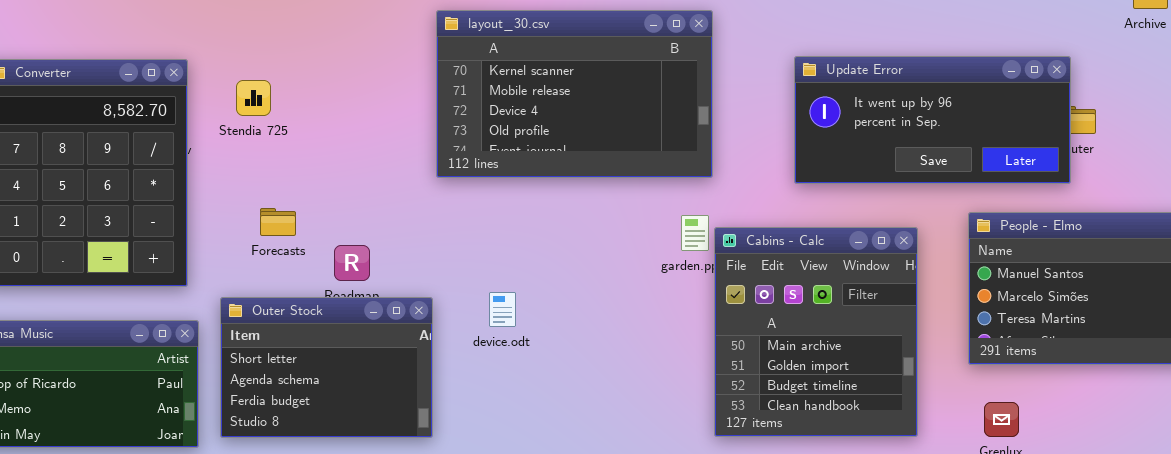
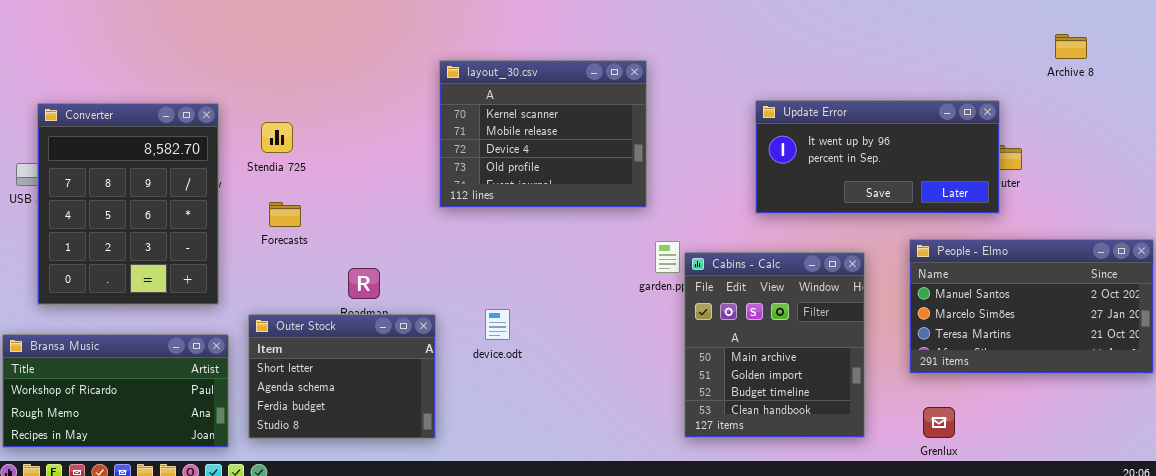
layout_30.csv: [436,10,713,178] -> [439,60,647,208], resized
Forecasts: [260,208,296,236] -> [269,202,301,227], moved

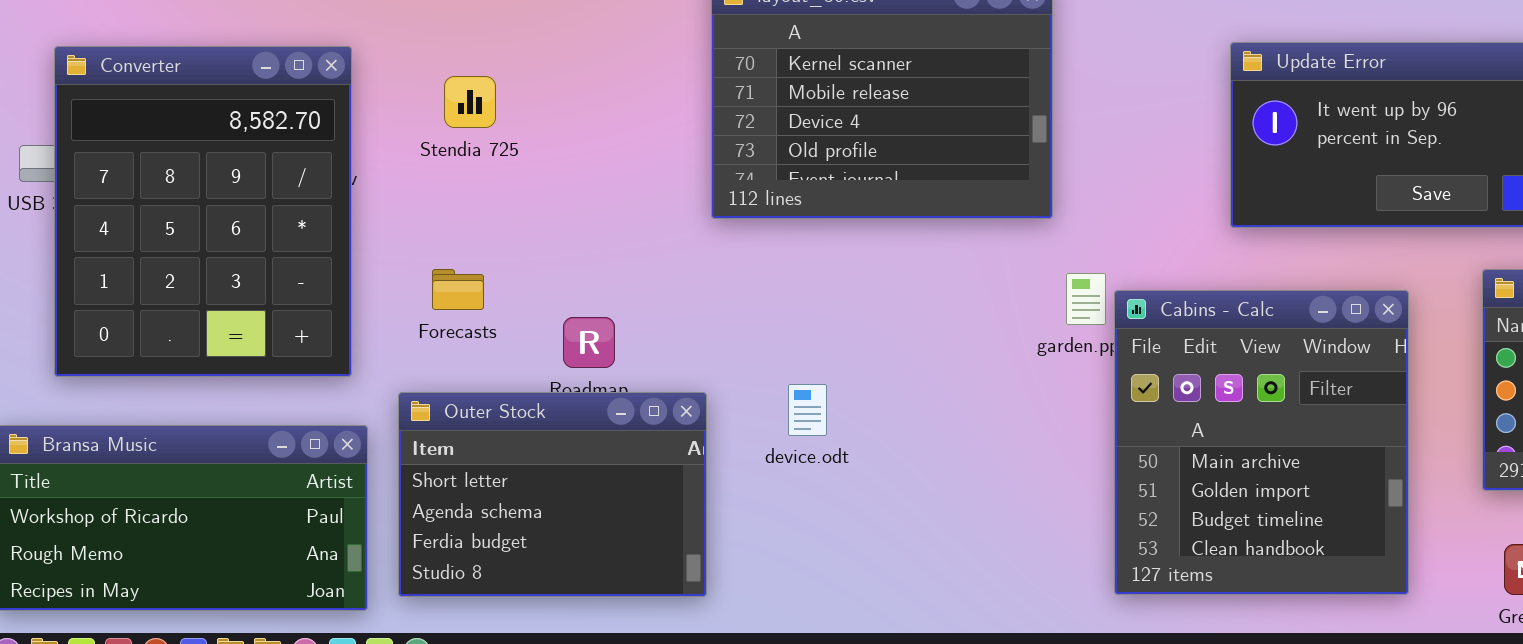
Stendia 725: [261,122,293,153] -> [444,76,496,128], moved
Forecasts: [269,202,301,227] -> [432,269,484,310], moved

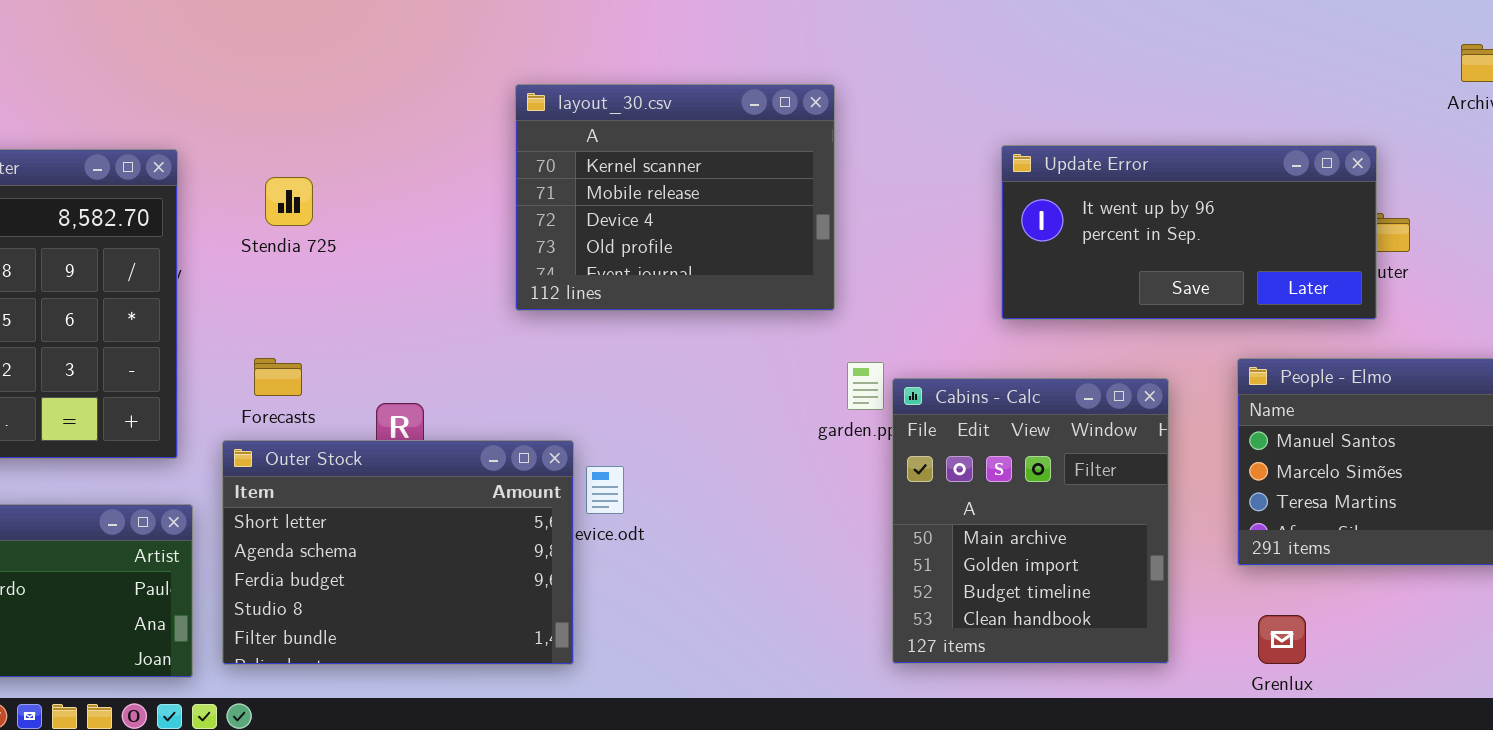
Outer Stock: [398,392,707,597] -> [222,440,574,665], resized

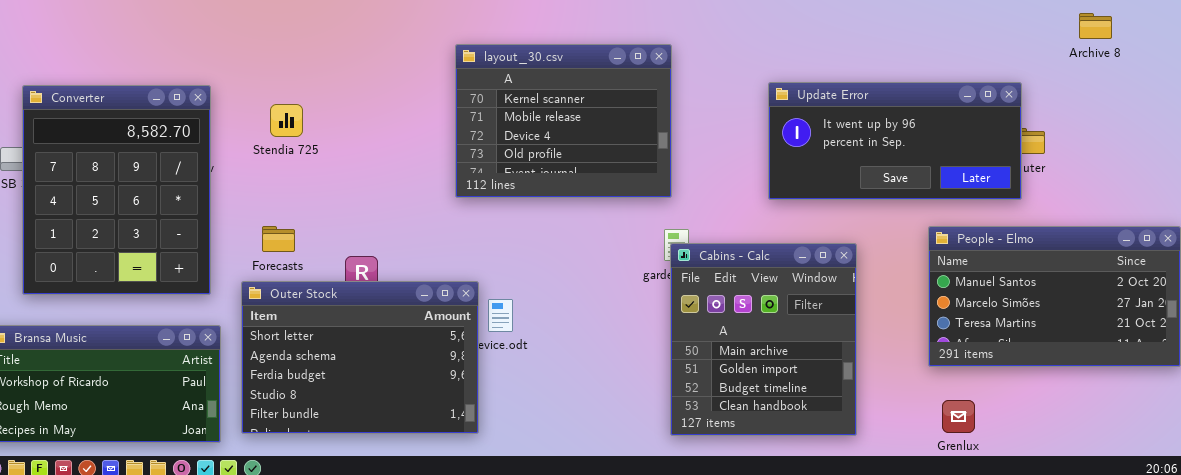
layout_30.csv: [515,84,835,311] -> [455,44,672,198], moved
Cabins - Calc: [892,378,1169,664] -> [670,243,857,436], moved

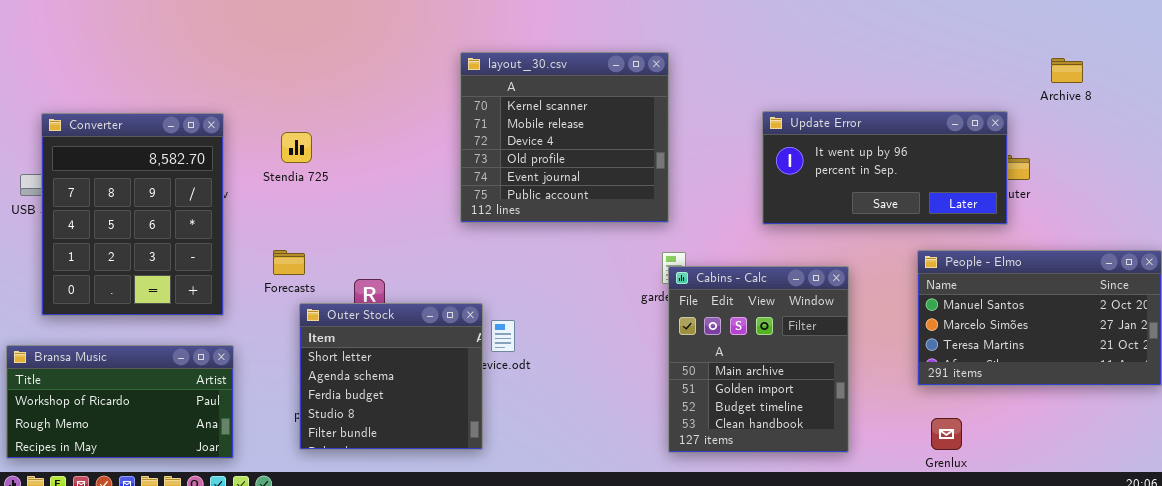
Archive 8: [1079,13,1112,39] -> [1051,58,1083,83], moved
layout_30.csv: [455,44,672,198] -> [460,52,669,223], resized
Outer Stock: [241,281,479,434] -> [299,303,483,450], resized

